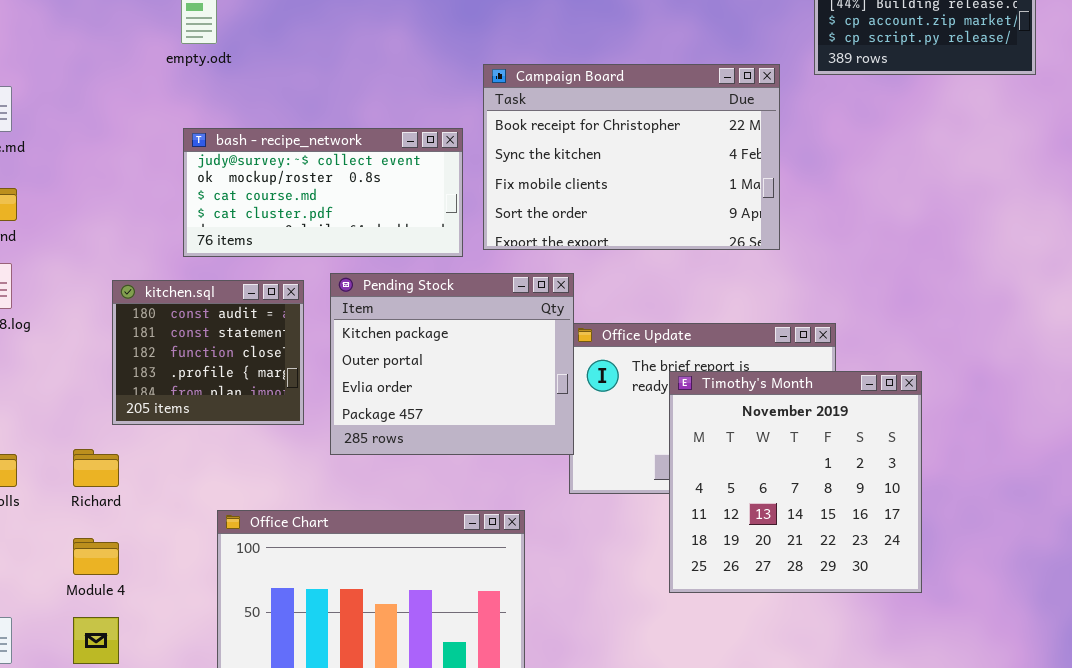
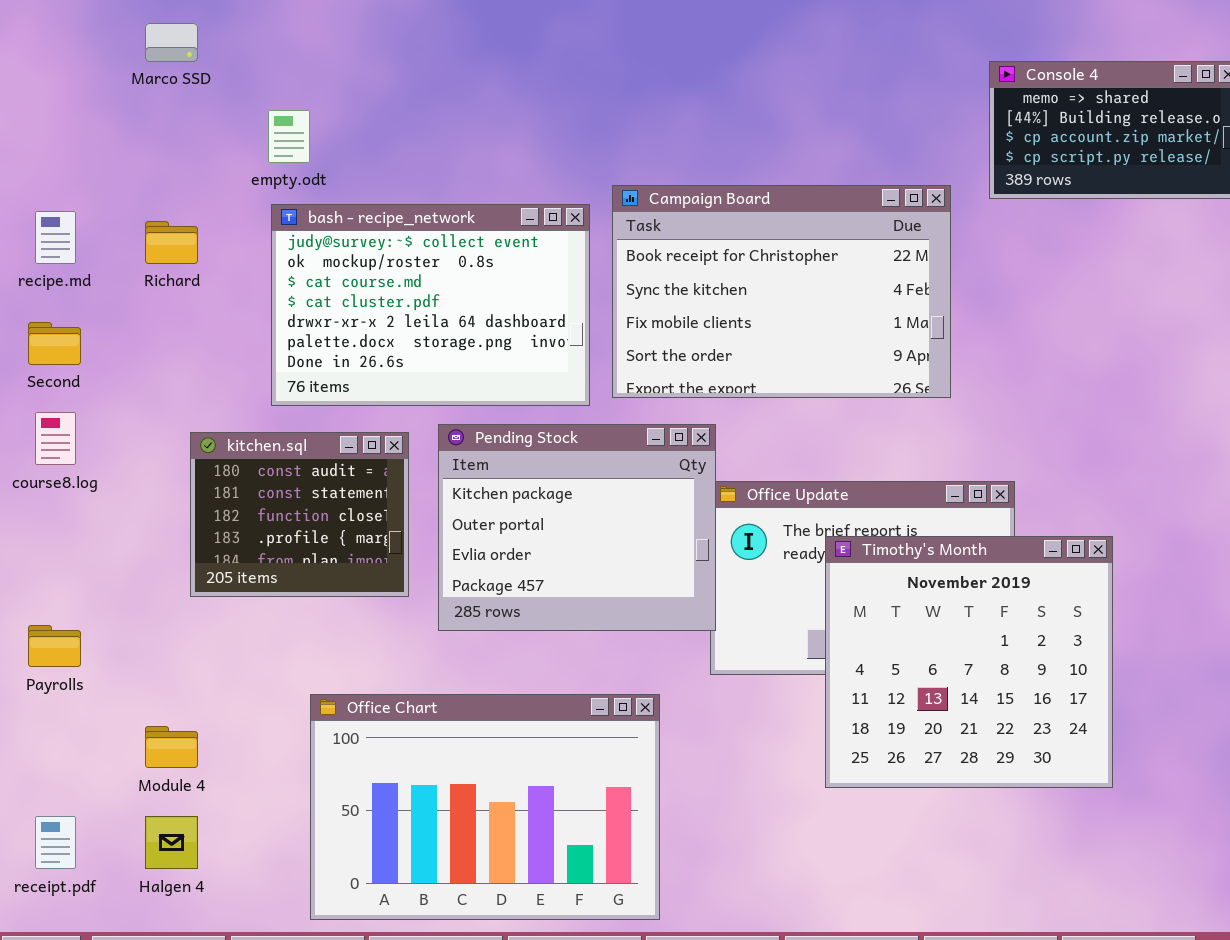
bash - recipe_network: [183,128,463,257] -> [271,204,590,406], resized
Richard: [73,449,119,487] -> [145,221,198,264], moved

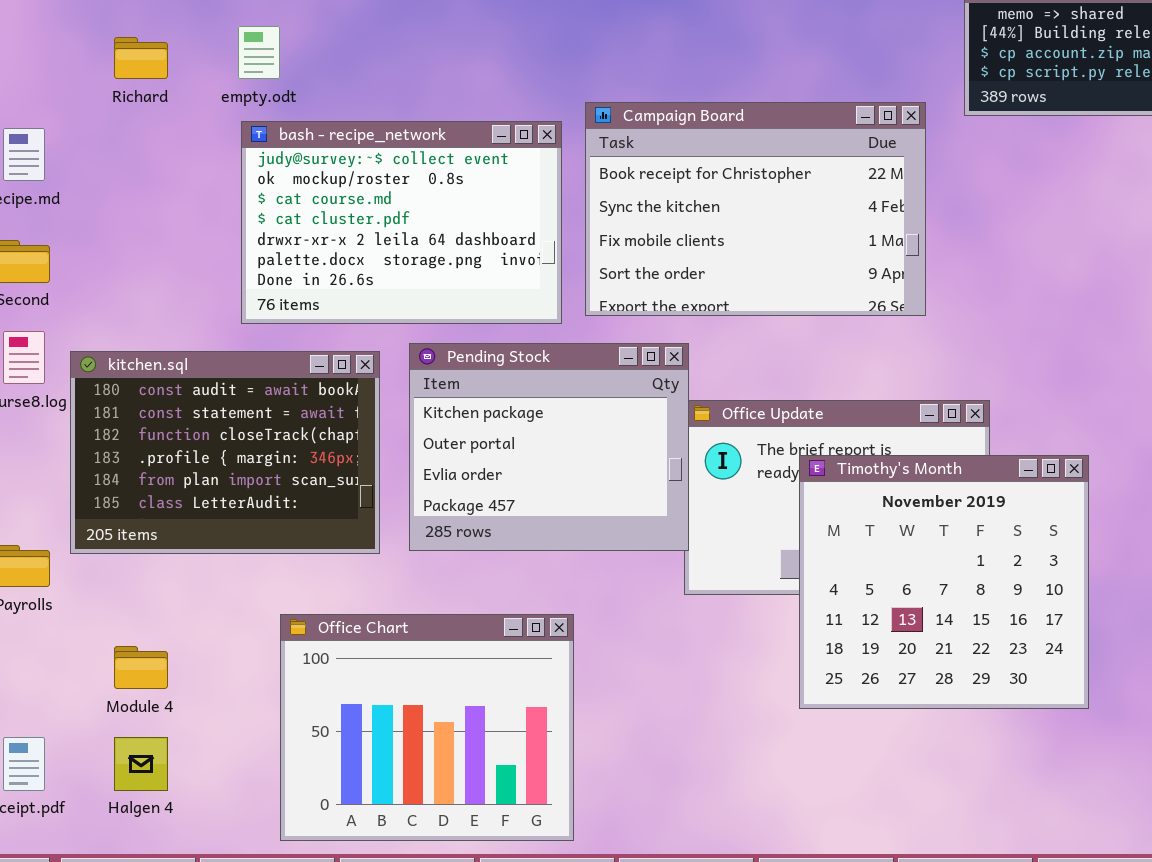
Richard: [145,221,198,264] -> [114,37,168,79], moved
kitchen.sql: [190,432,409,597] -> [70,351,380,554], resized
Office Chart: [310,694,660,920] -> [280,614,574,841], resized

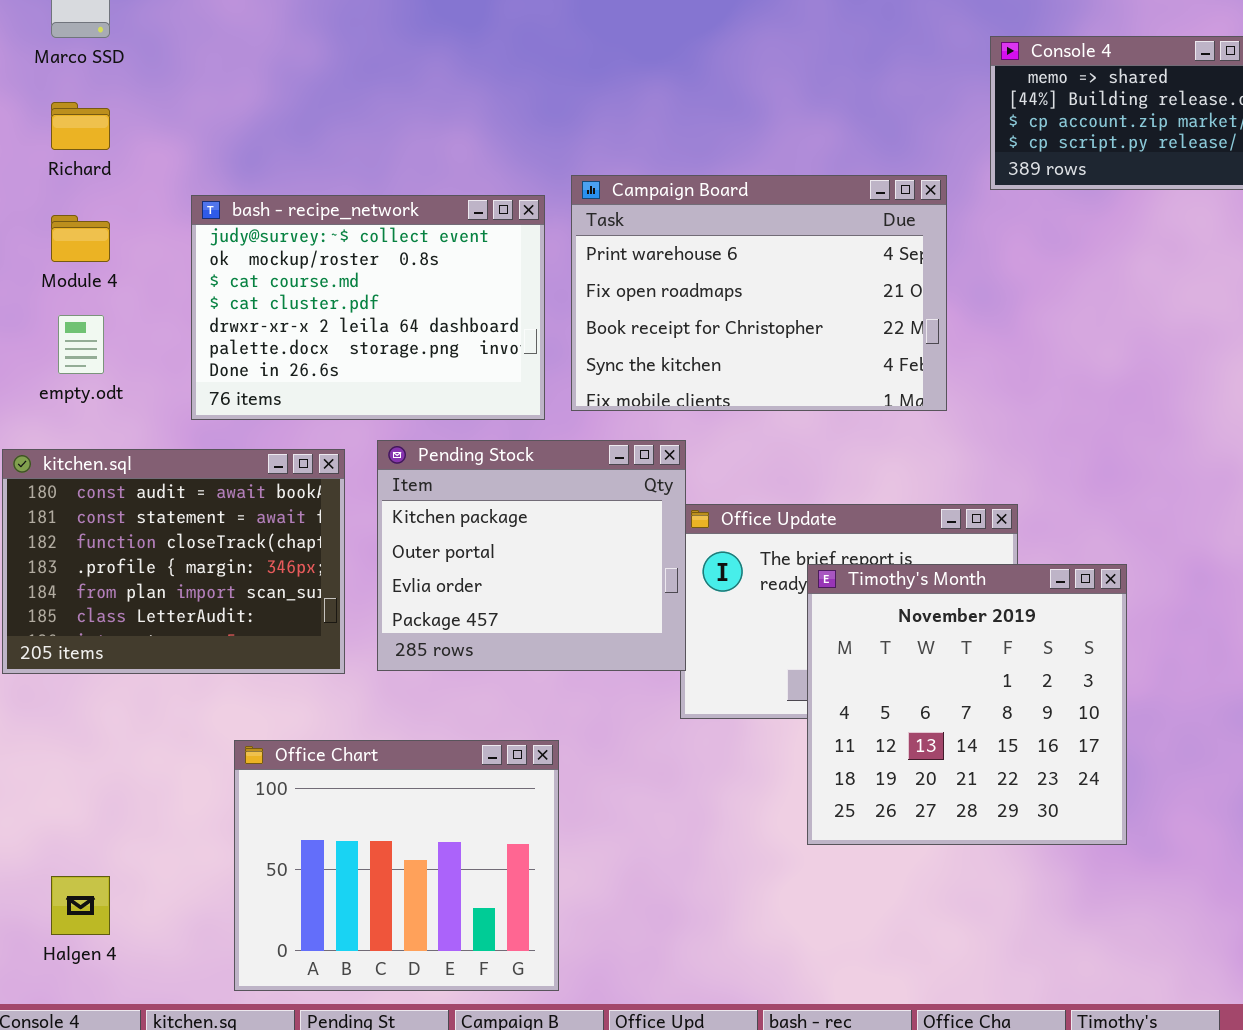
empty.odt: [238,26,280,79] -> [58,315,104,374], moved
Campaign Board: [585,102,926,316] -> [571,175,947,411], scrolled up 2 rows
Module 4: [114,646,168,689] -> [51,215,110,262], moved

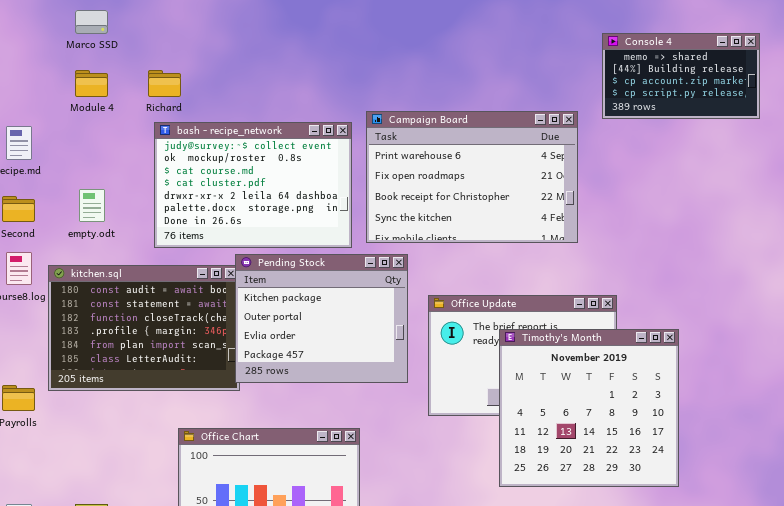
Richard: [51,102,110,150] -> [148,70,181,97], moved
Module 4: [51,215,110,262] -> [75,70,108,97], moved
Pending Stock: [377,440,686,671] -> [235,254,408,383], moved

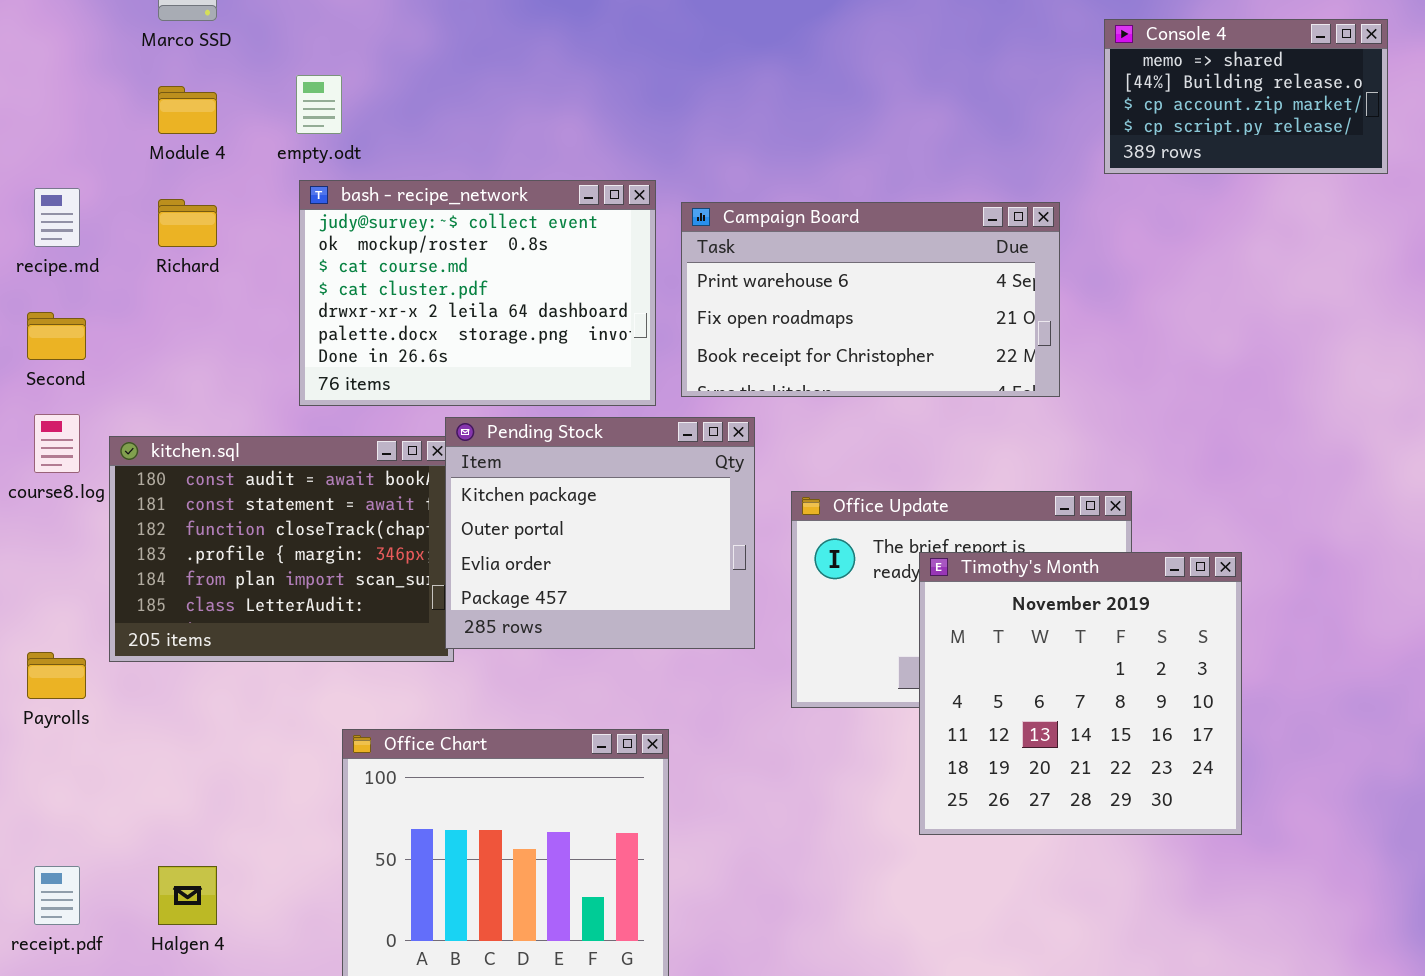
Richard: [148,70,181,97] -> [158,199,217,247], moved
Campaign Board: [366,111,578,243] -> [681,202,1060,397], resized
empty.odt: [79,189,105,222] -> [296,75,342,134], moved

